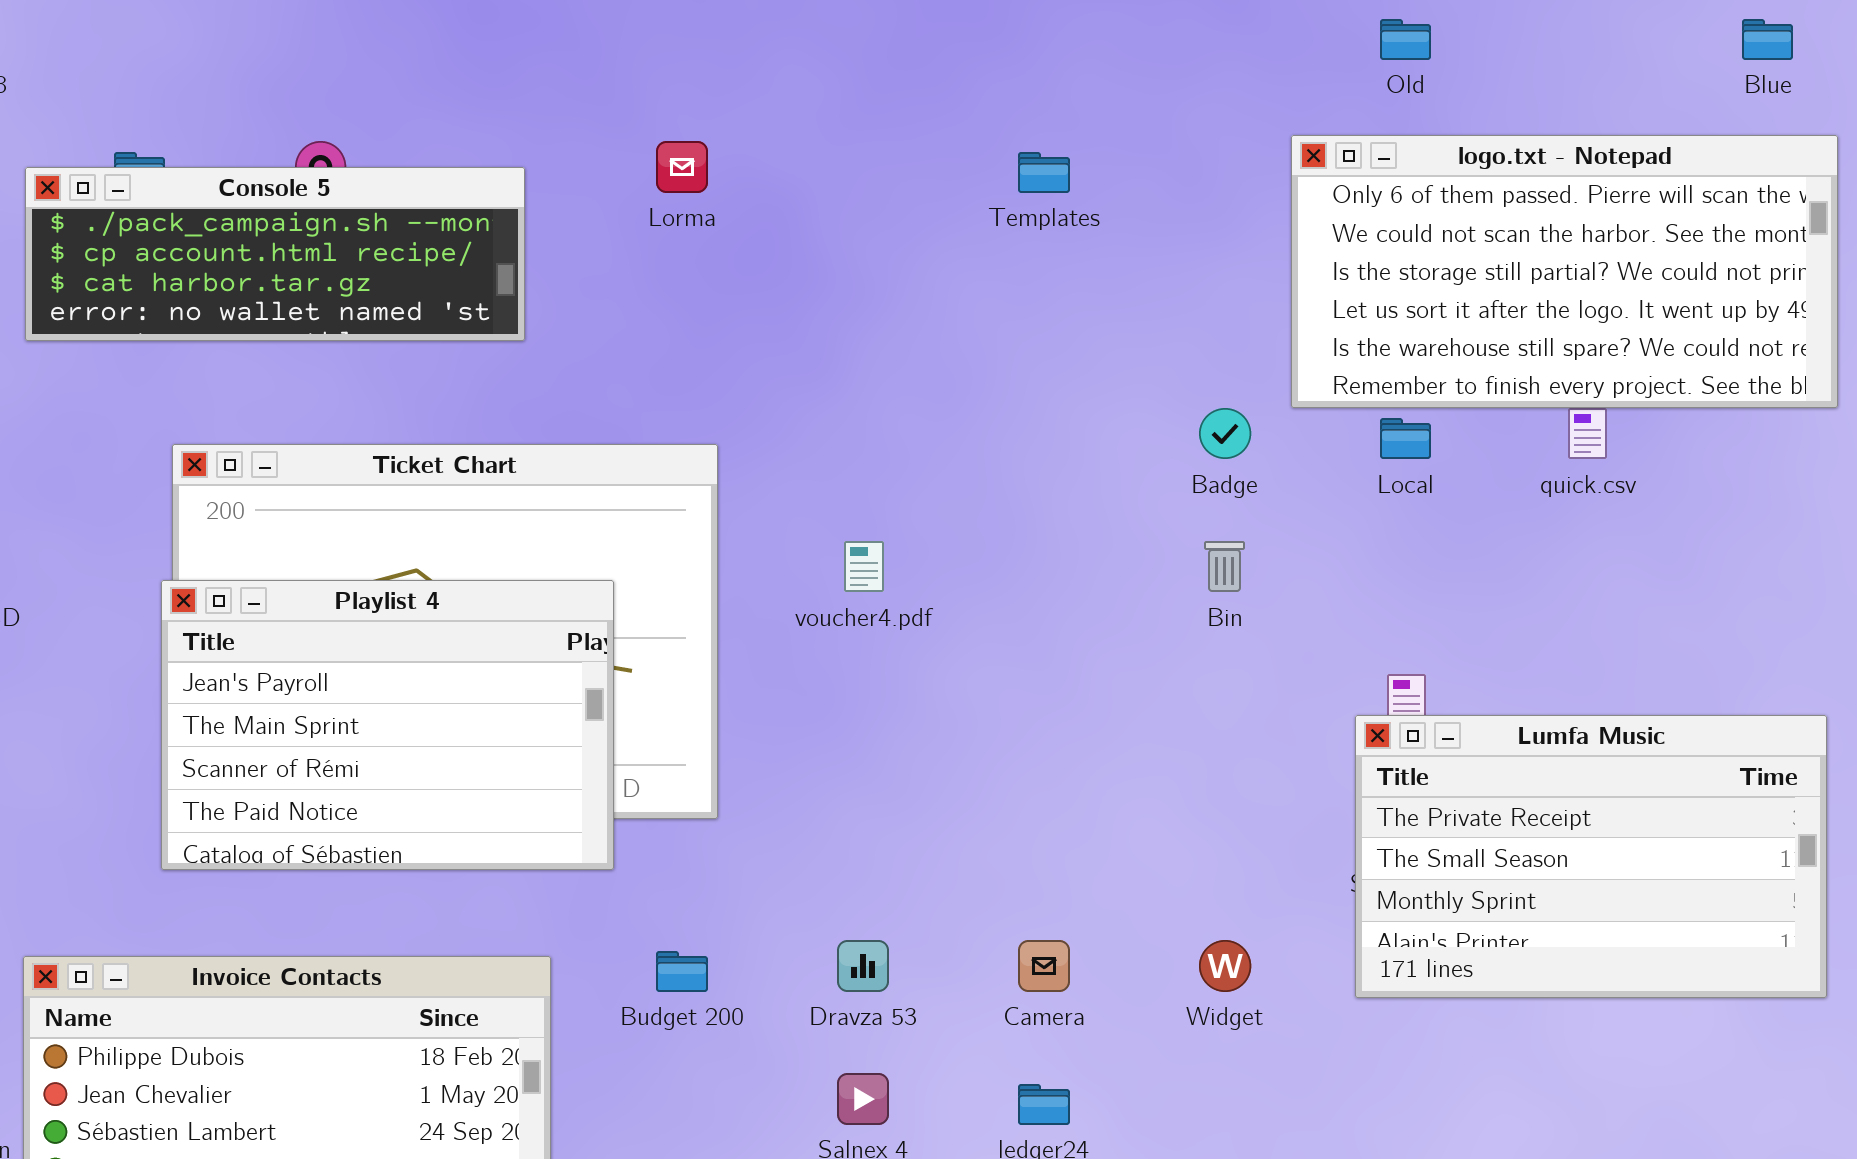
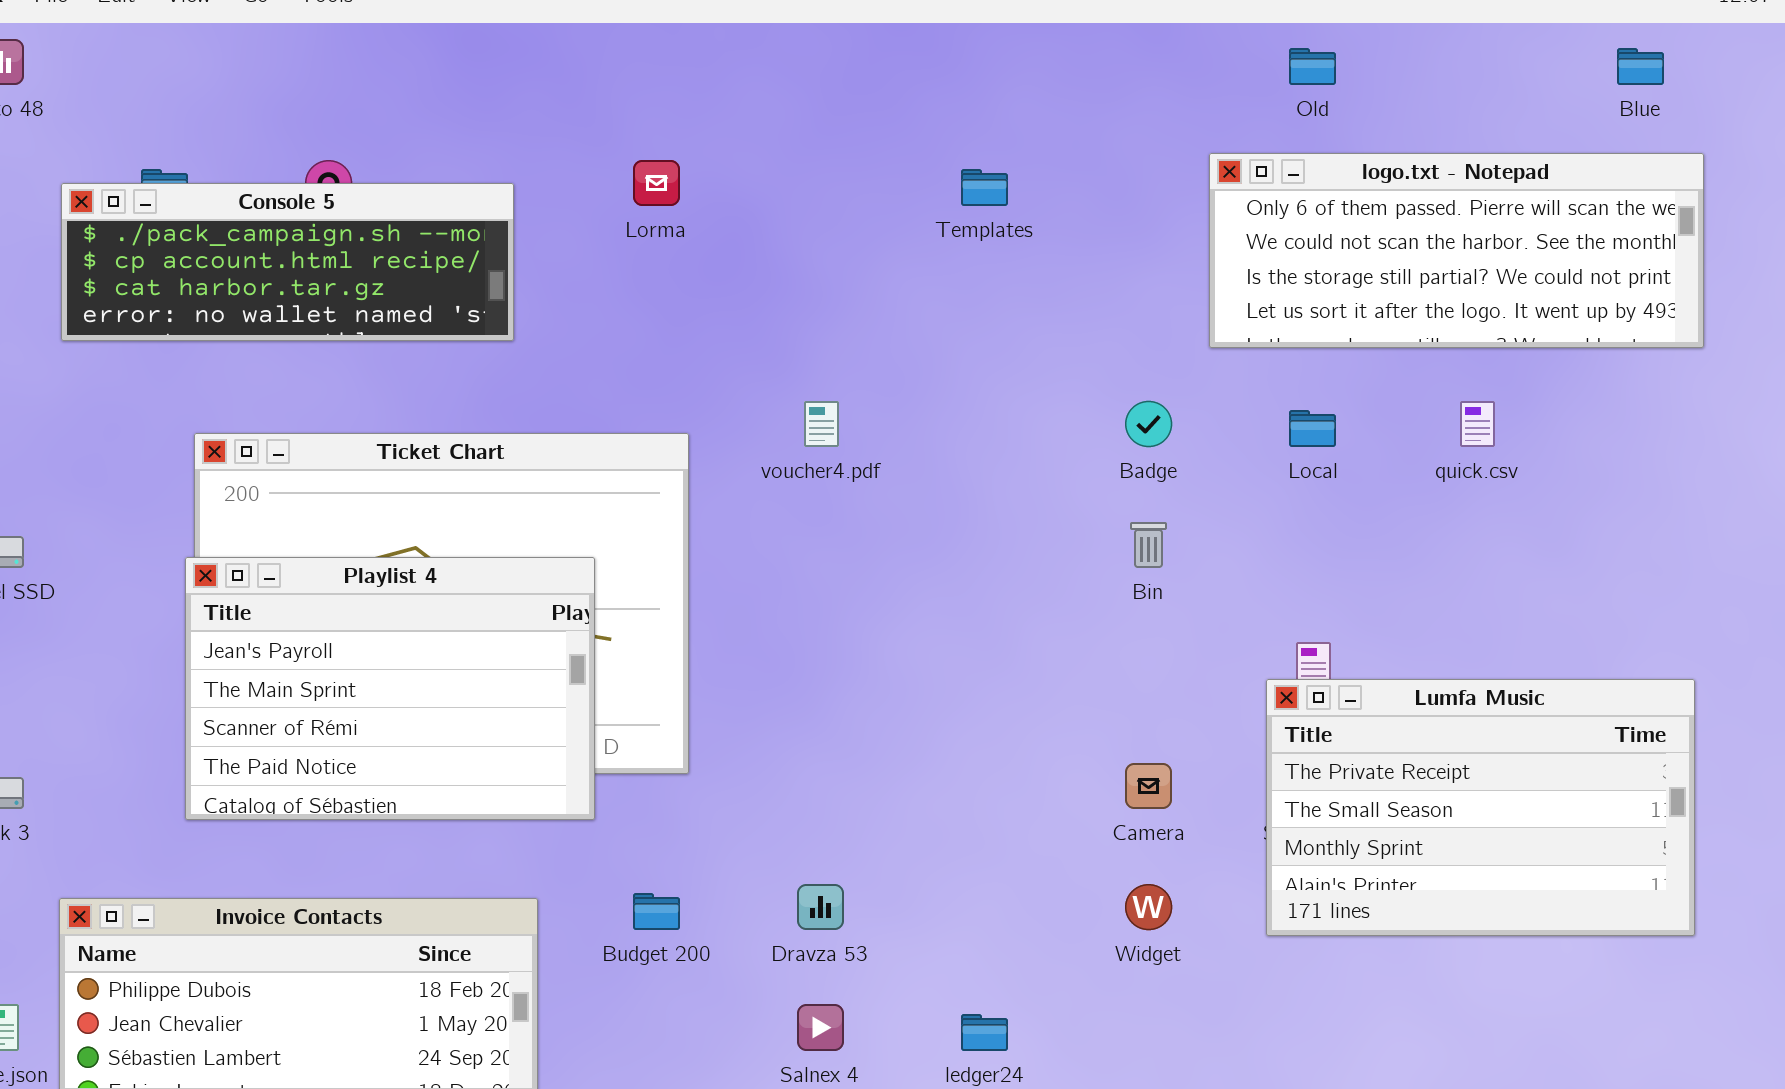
logo.txt - Notepad: [1291,135,1838,408] -> [1209,153,1704,348], resized
voucher4.pdf: [844,541,884,592] -> [804,401,839,447], moved
Camera: [1018,940,1070,992] -> [1125,763,1172,809], moved

